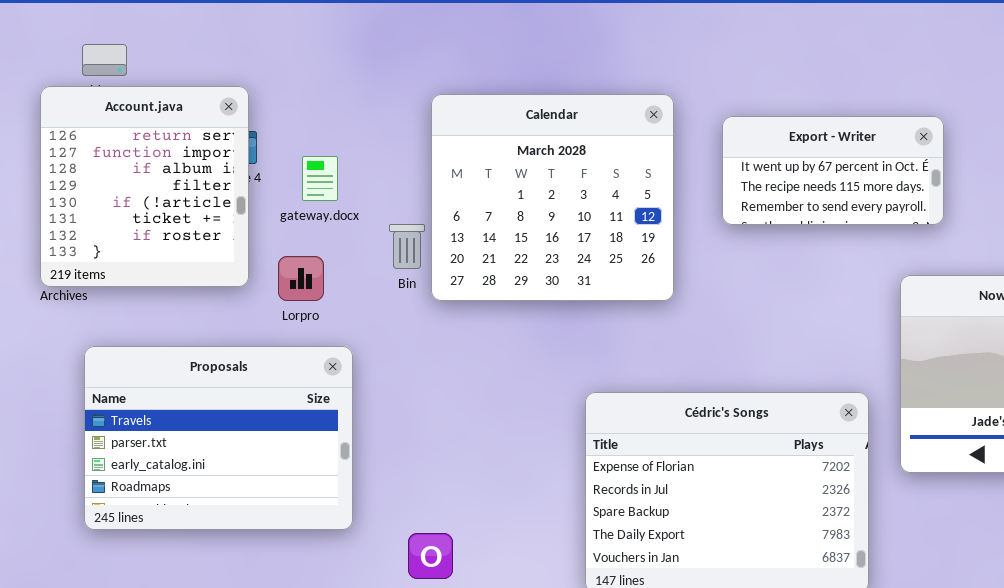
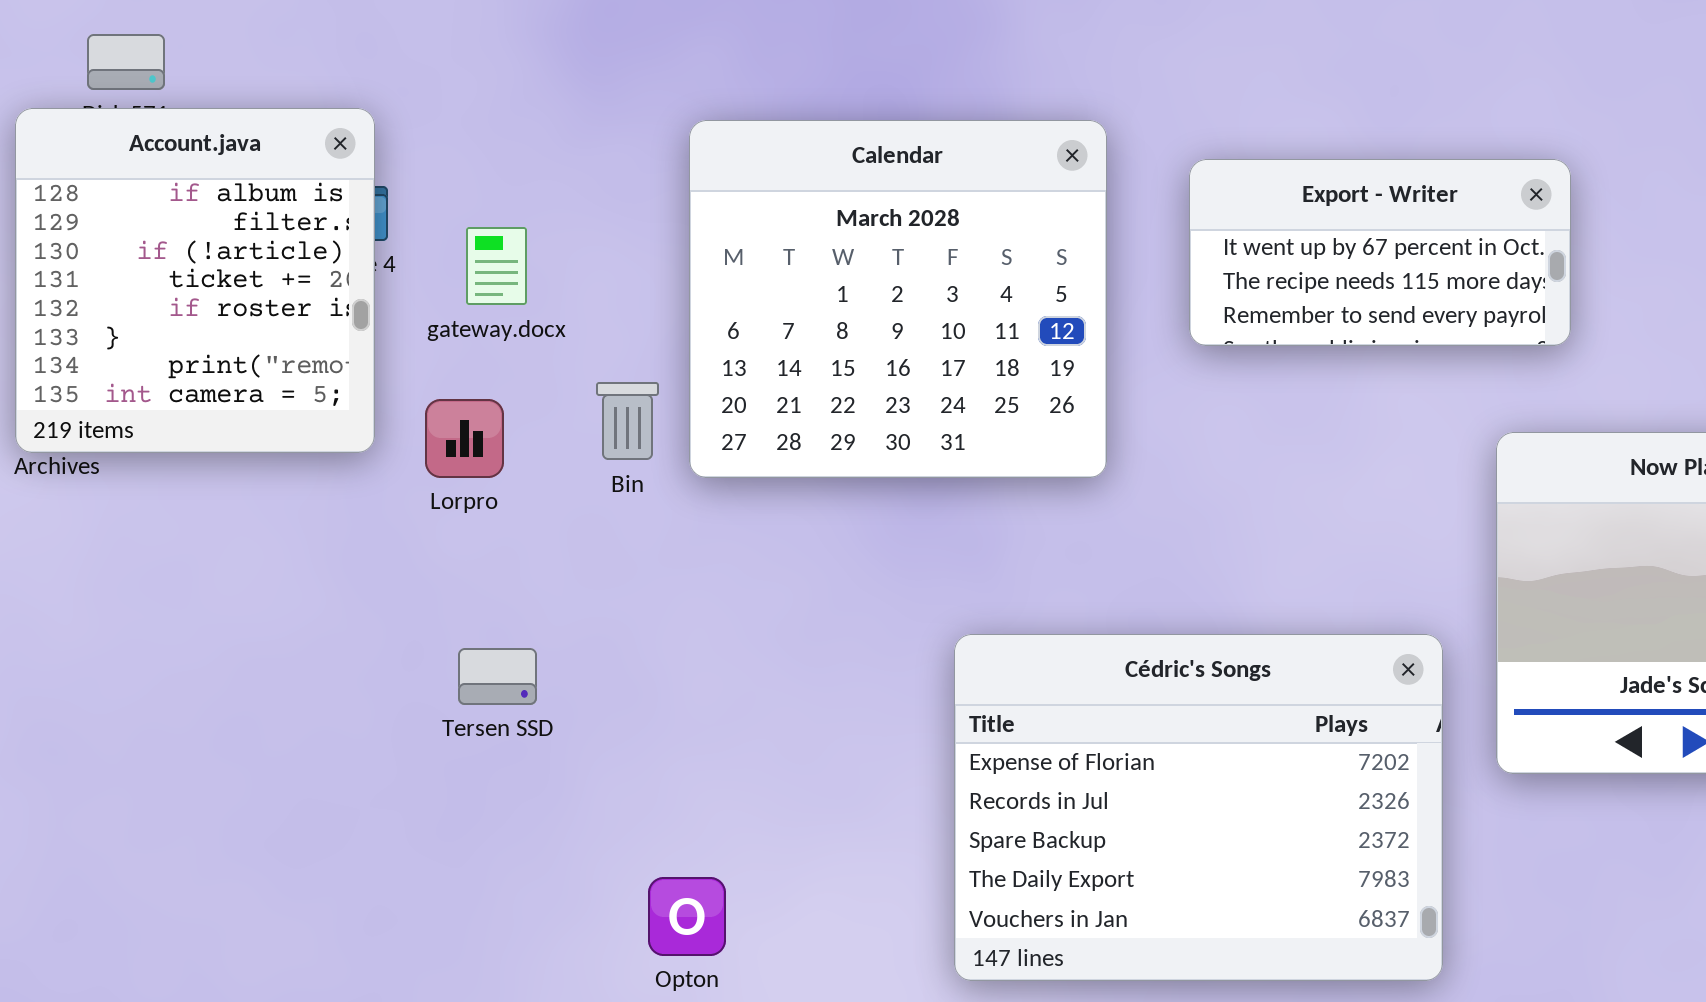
Account.java: [40,86,249,287] -> [15,108,375,453], scrolled down 2 rows
Bin: [389,224,425,269] -> [596,382,659,460], moved
Proposals: [84,346,353,530] -> none, closed

